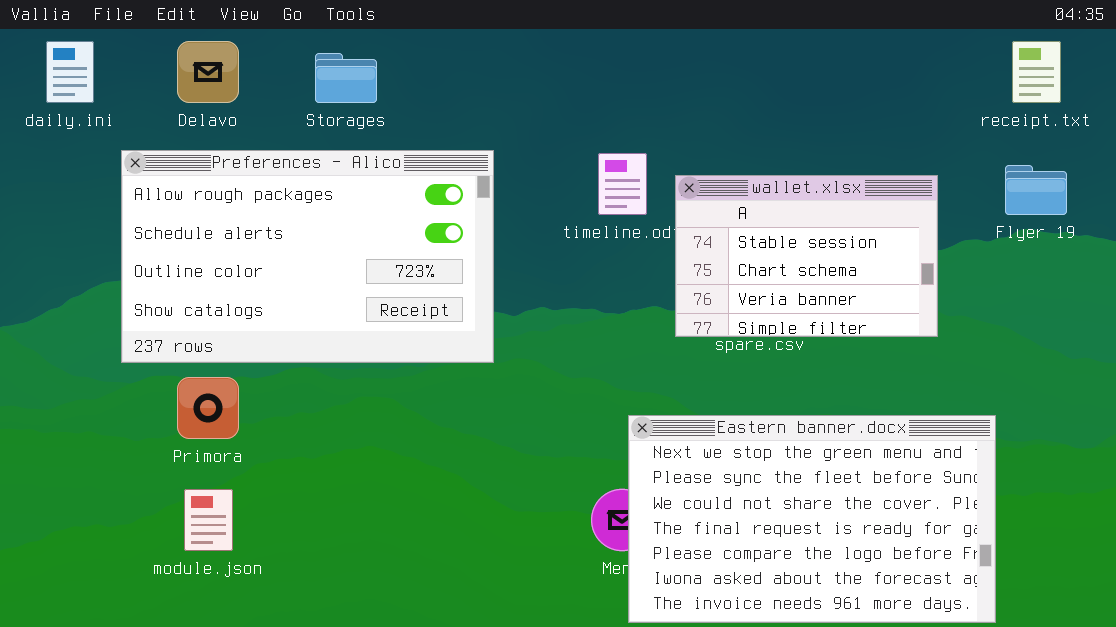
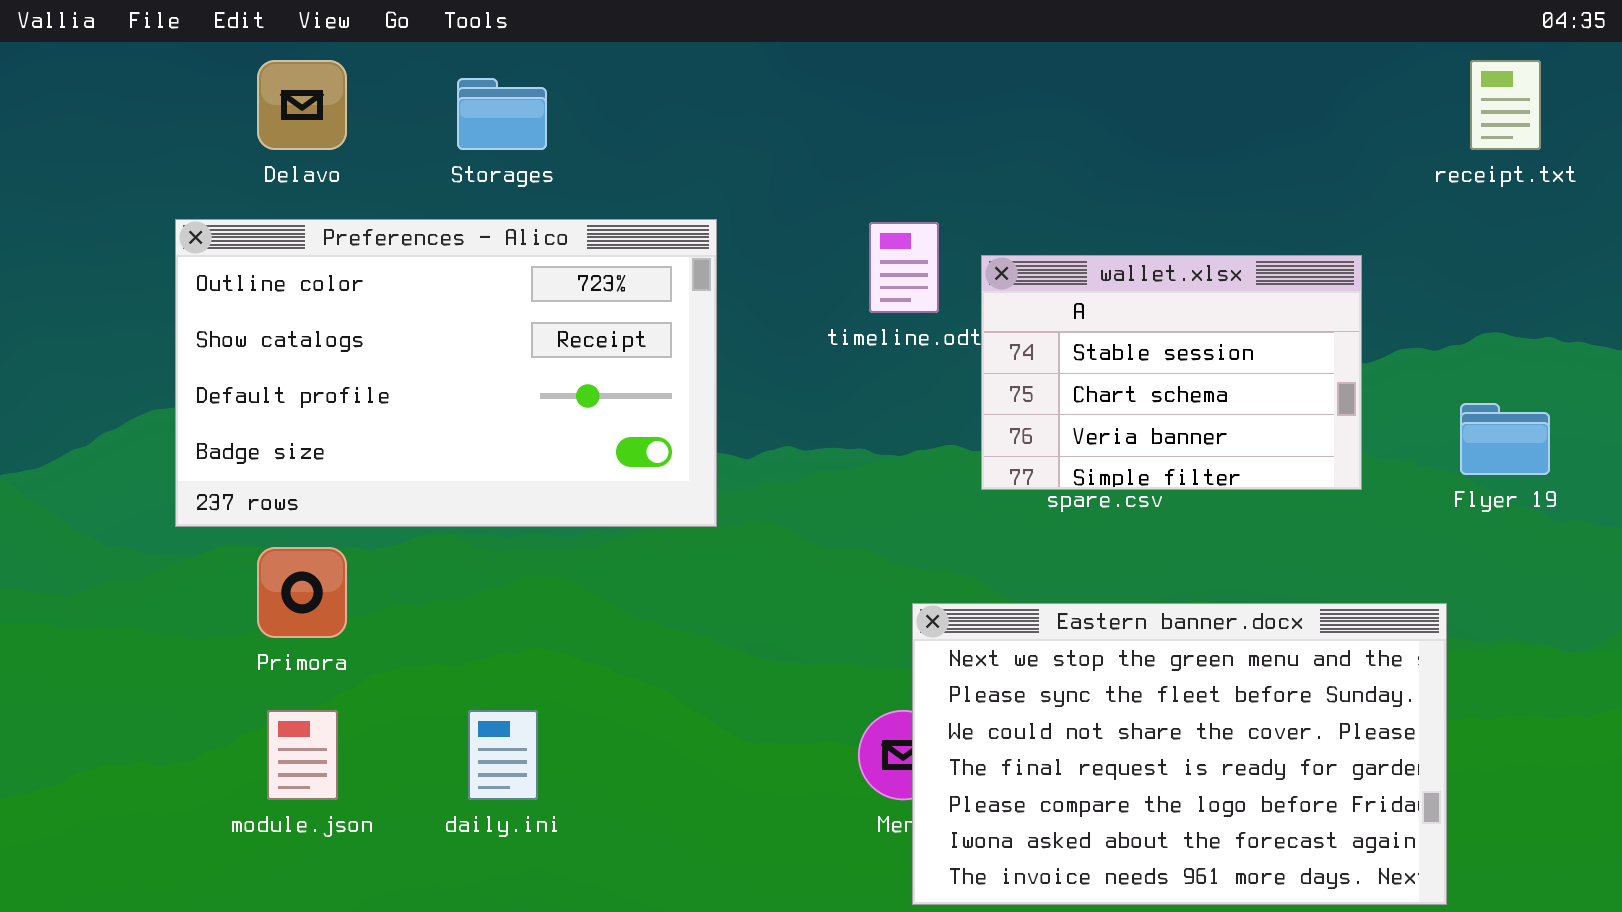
daily.ini: [46,41,94,103] -> [468,710,538,800], moved
Preferences - Alico: [121,150,494,363] -> [175,219,717,527], scrolled down 2 rows
Flyer 19: [1005,165,1067,215] -> [1460,403,1550,475], moved

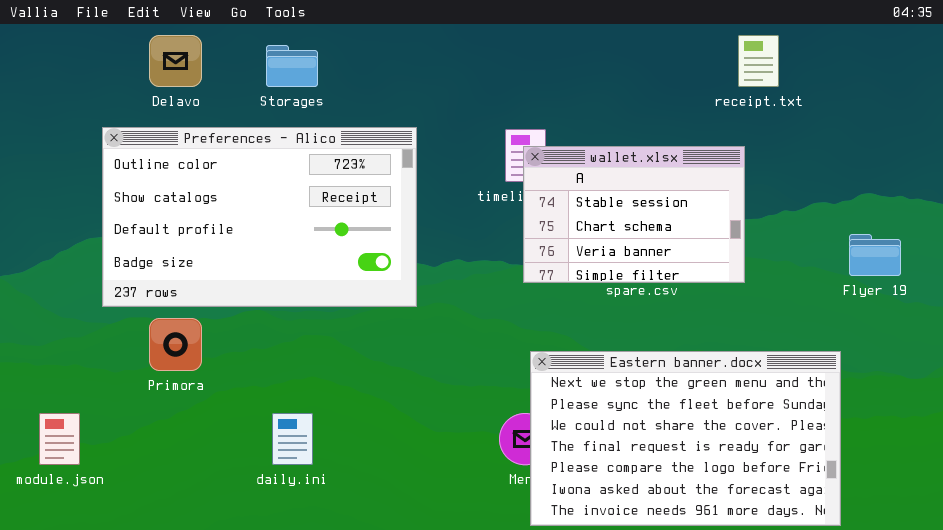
receipt.txt: [1470,60,1541,150] -> [738,35,779,87], moved
wallet.xlsx: [981,255,1362,490] -> [523,146,745,283], moved
module.json: [267,710,338,800] -> [39,413,80,465], moved

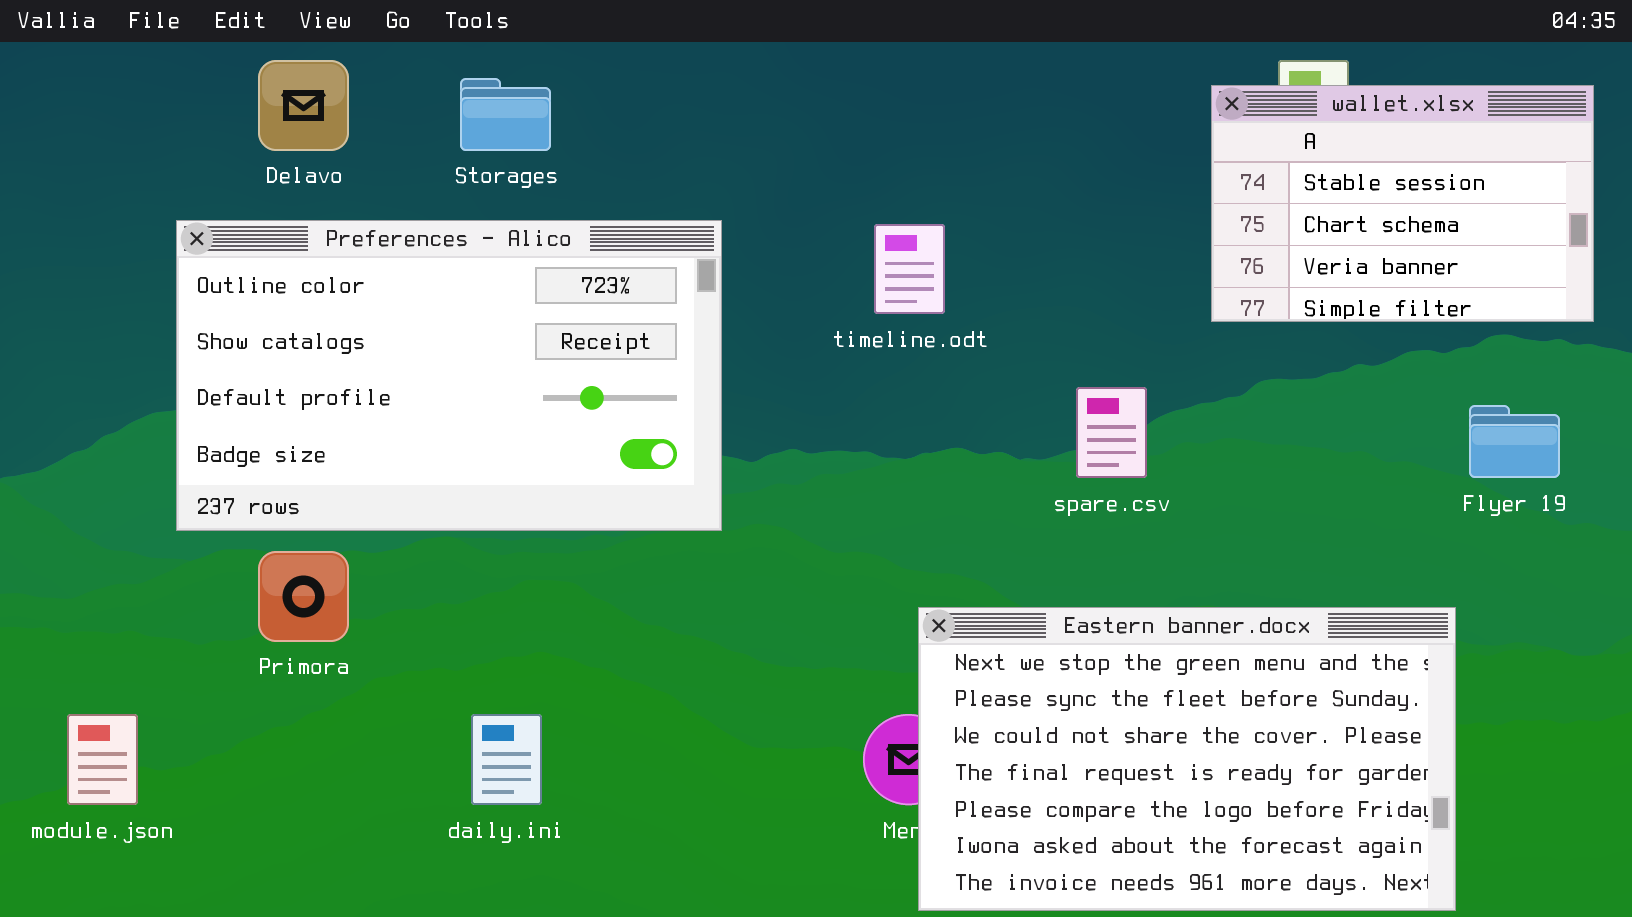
wallet.xlsx: [523,146,745,283] -> [1211,85,1594,322], moved

